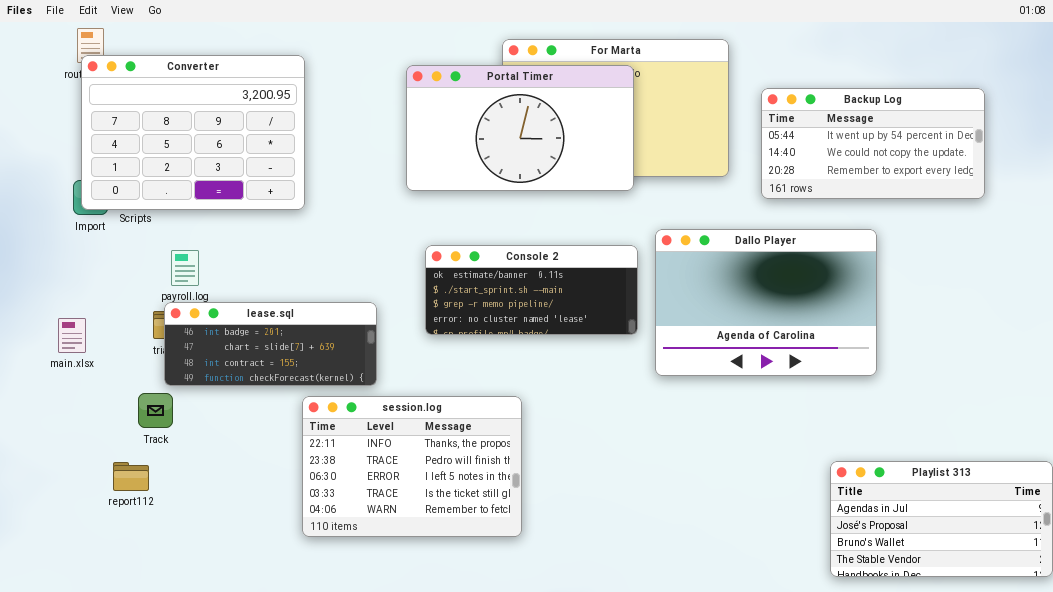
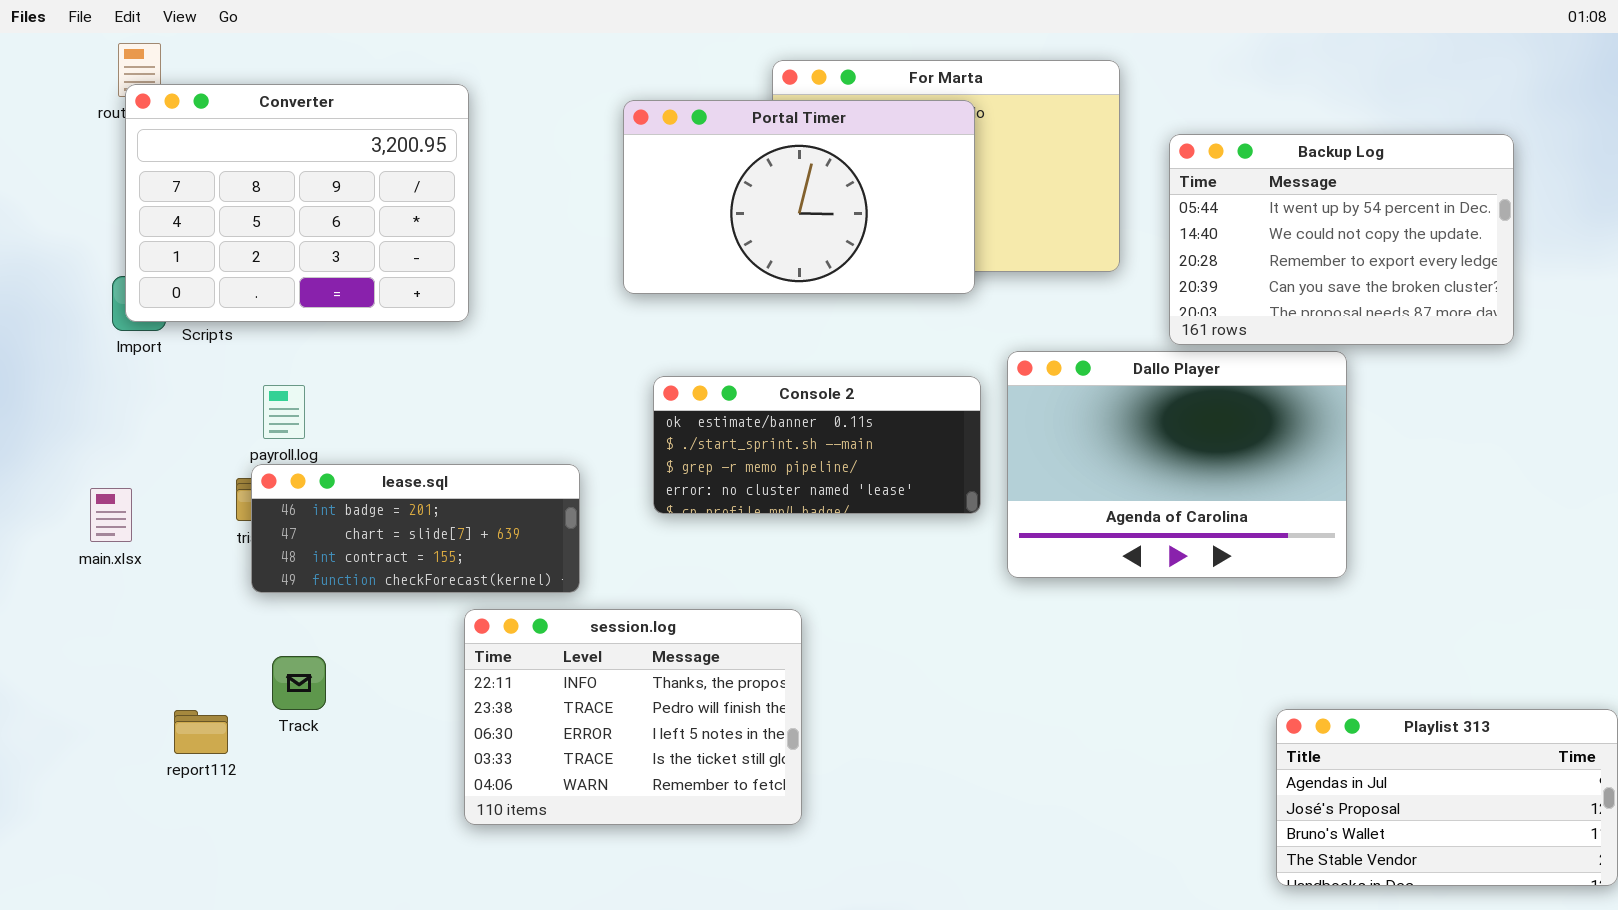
Backup Log: [761,88,985,199] -> [1169,134,1514,345], resized
Track: [138,393,173,428] -> [272,656,326,710], moved

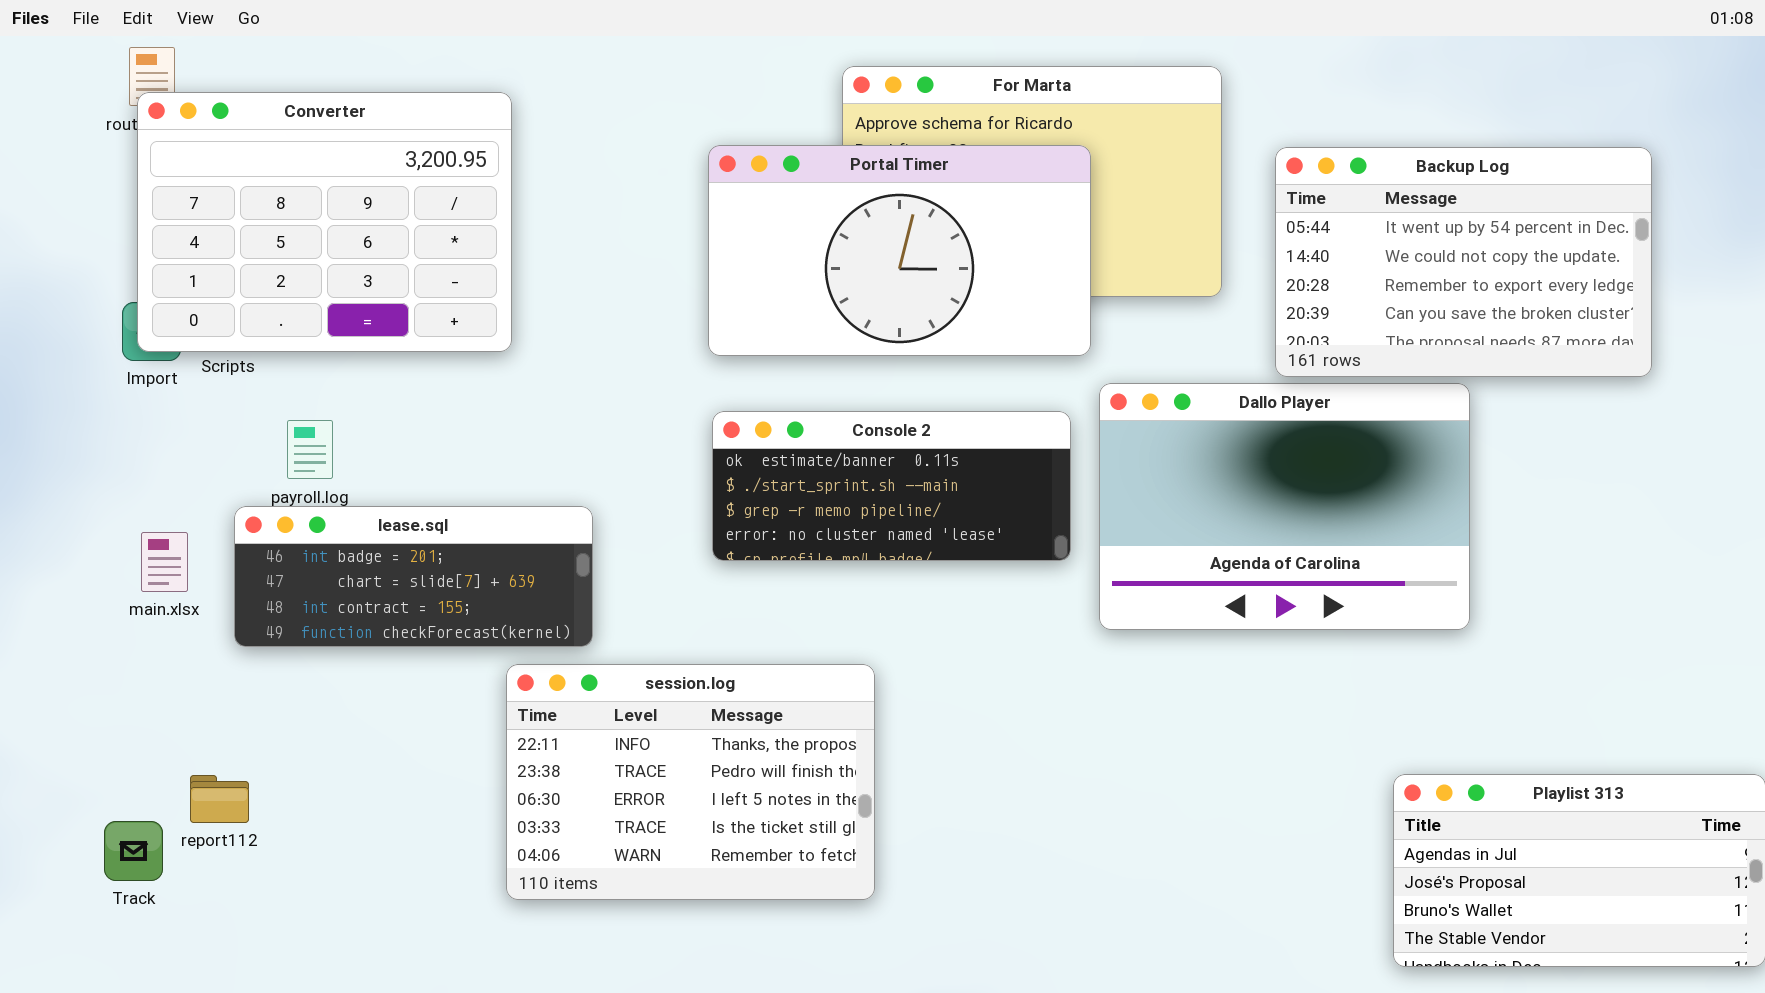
Portal Timer: [623,100,975,294] -> [708,145,1091,356], moved
lease.sql: [251,464,580,593] -> [234,506,593,647], moved
main.xlsx: [90,488,132,542] -> [141,532,188,592], moved
Track: [272,656,326,710] -> [104,821,163,881], moved

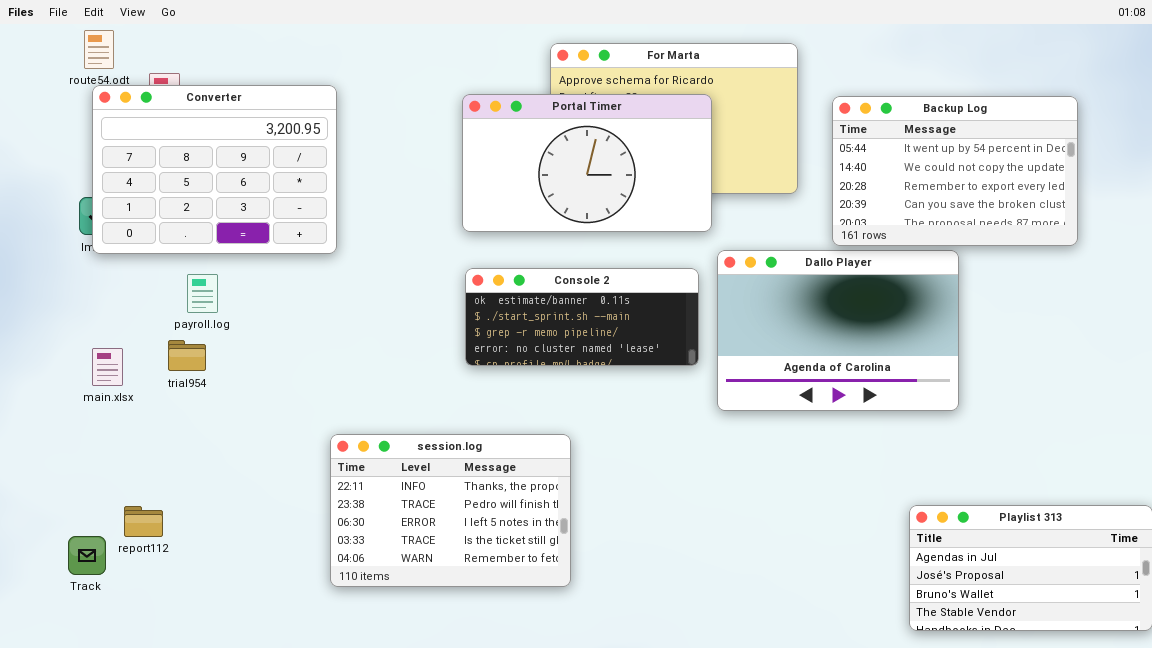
Converter: [137,92,512,352] -> [92,85,337,254], moved
lease.sql: [234,506,593,647] -> none, closed

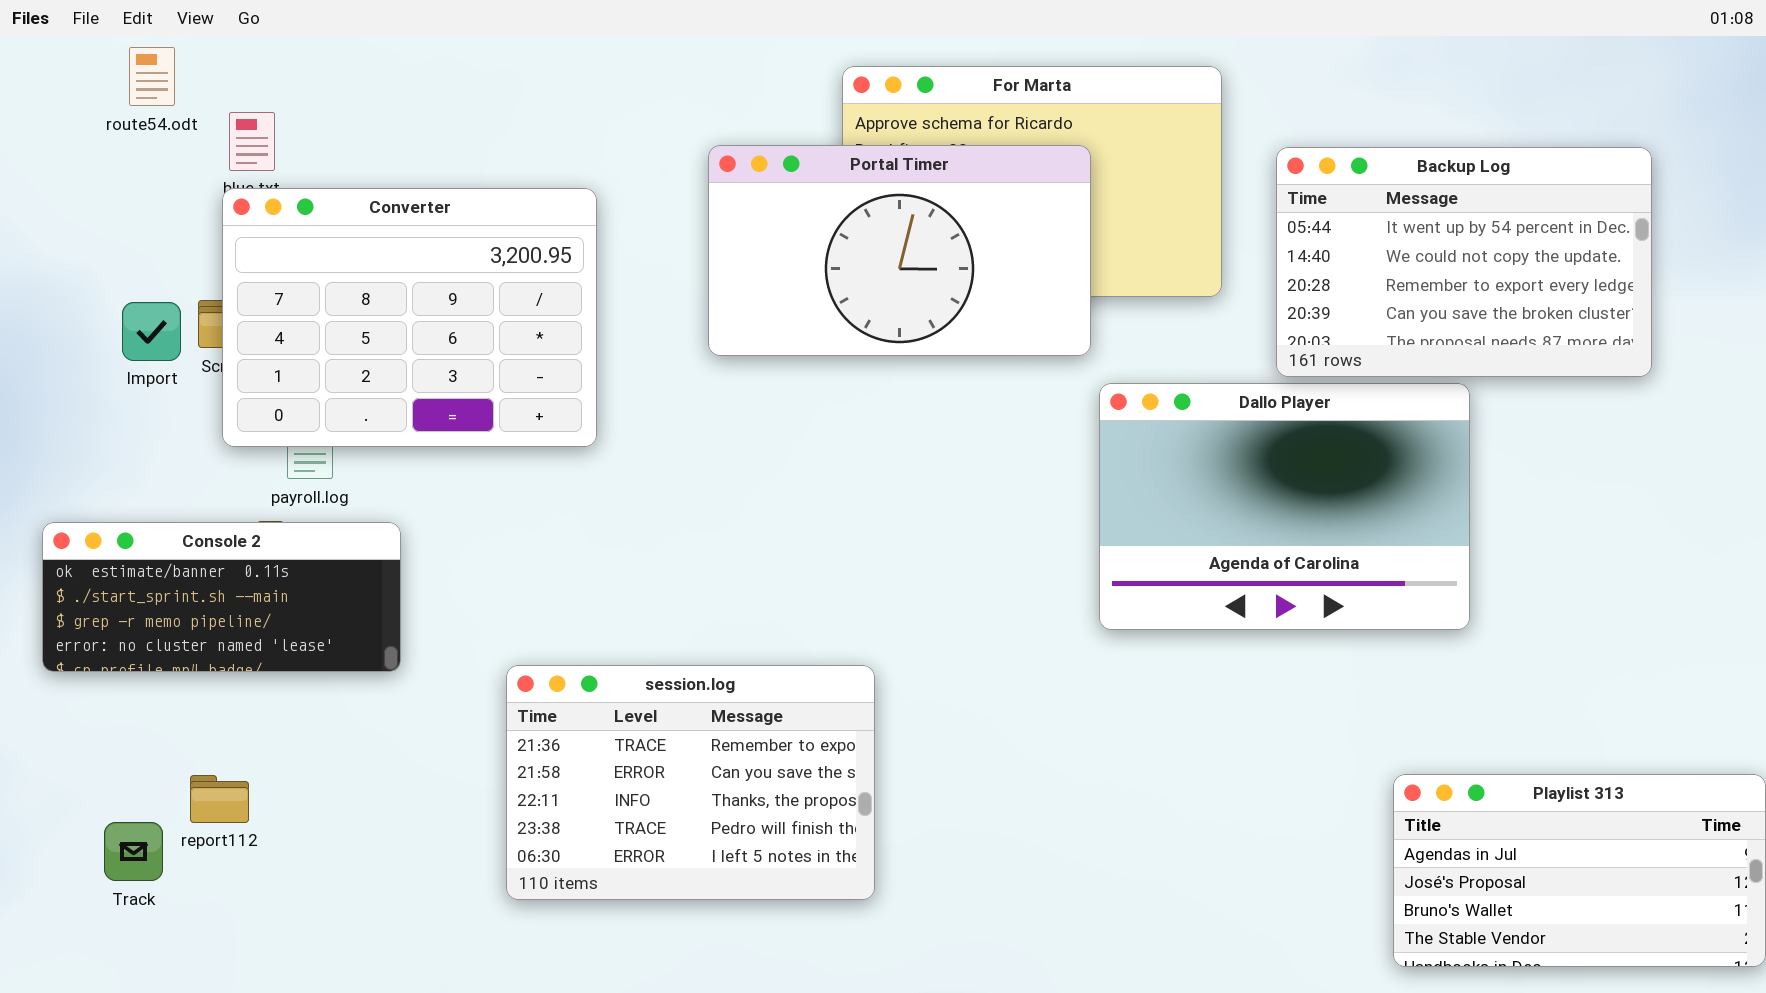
Converter: [92,85,337,254] -> [222,188,597,447], moved
Console 2: [465,268,699,366] -> [42,522,401,672], moved
session.log: [330,434,571,587] -> [506,665,875,900], scrolled up 2 rows

